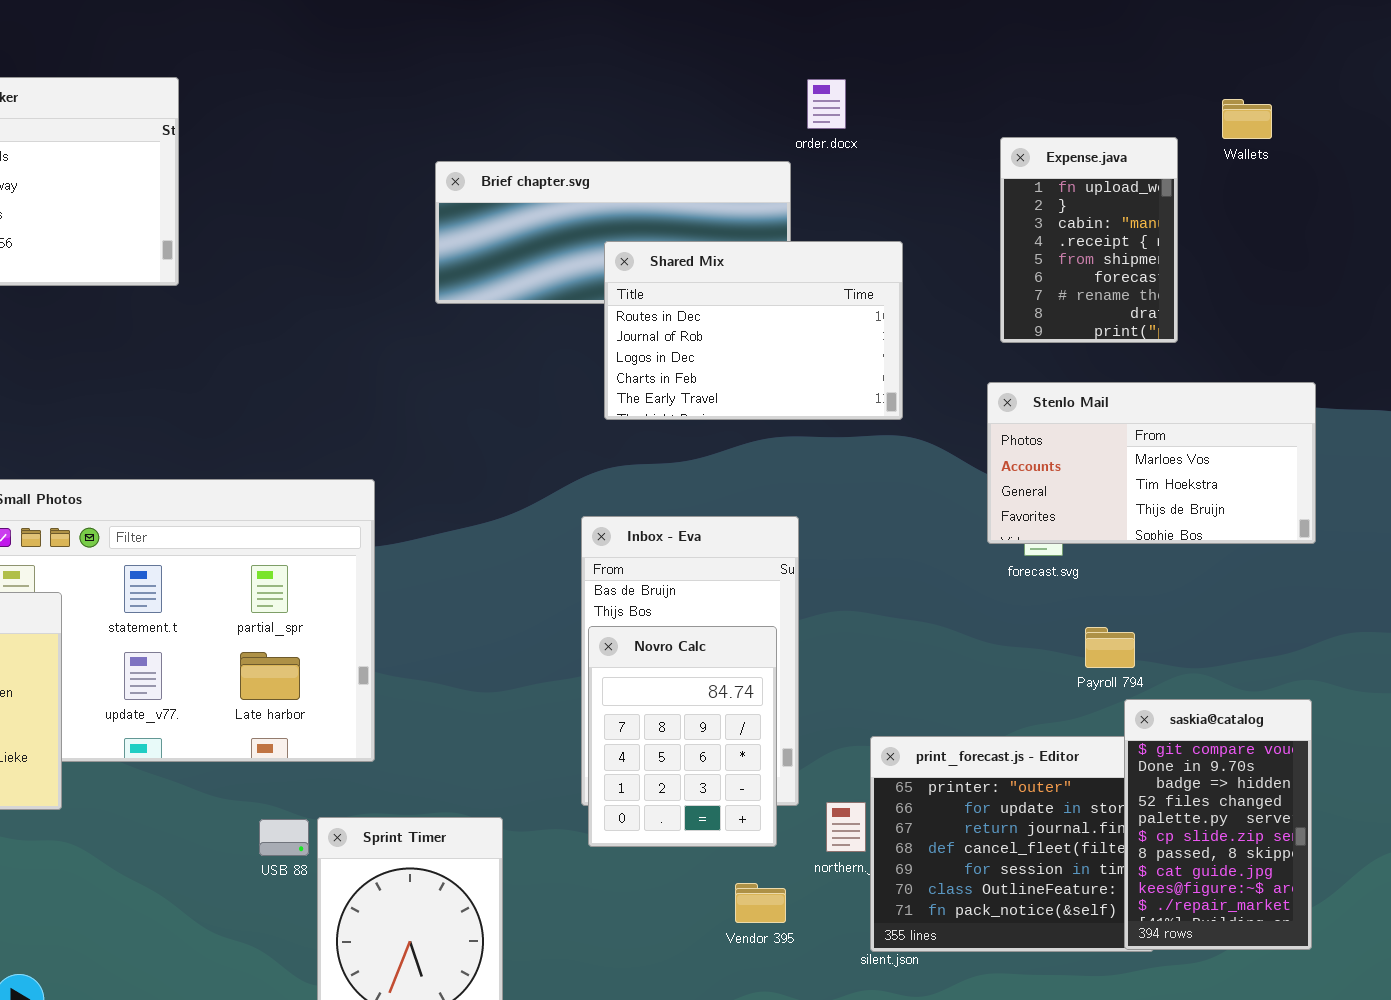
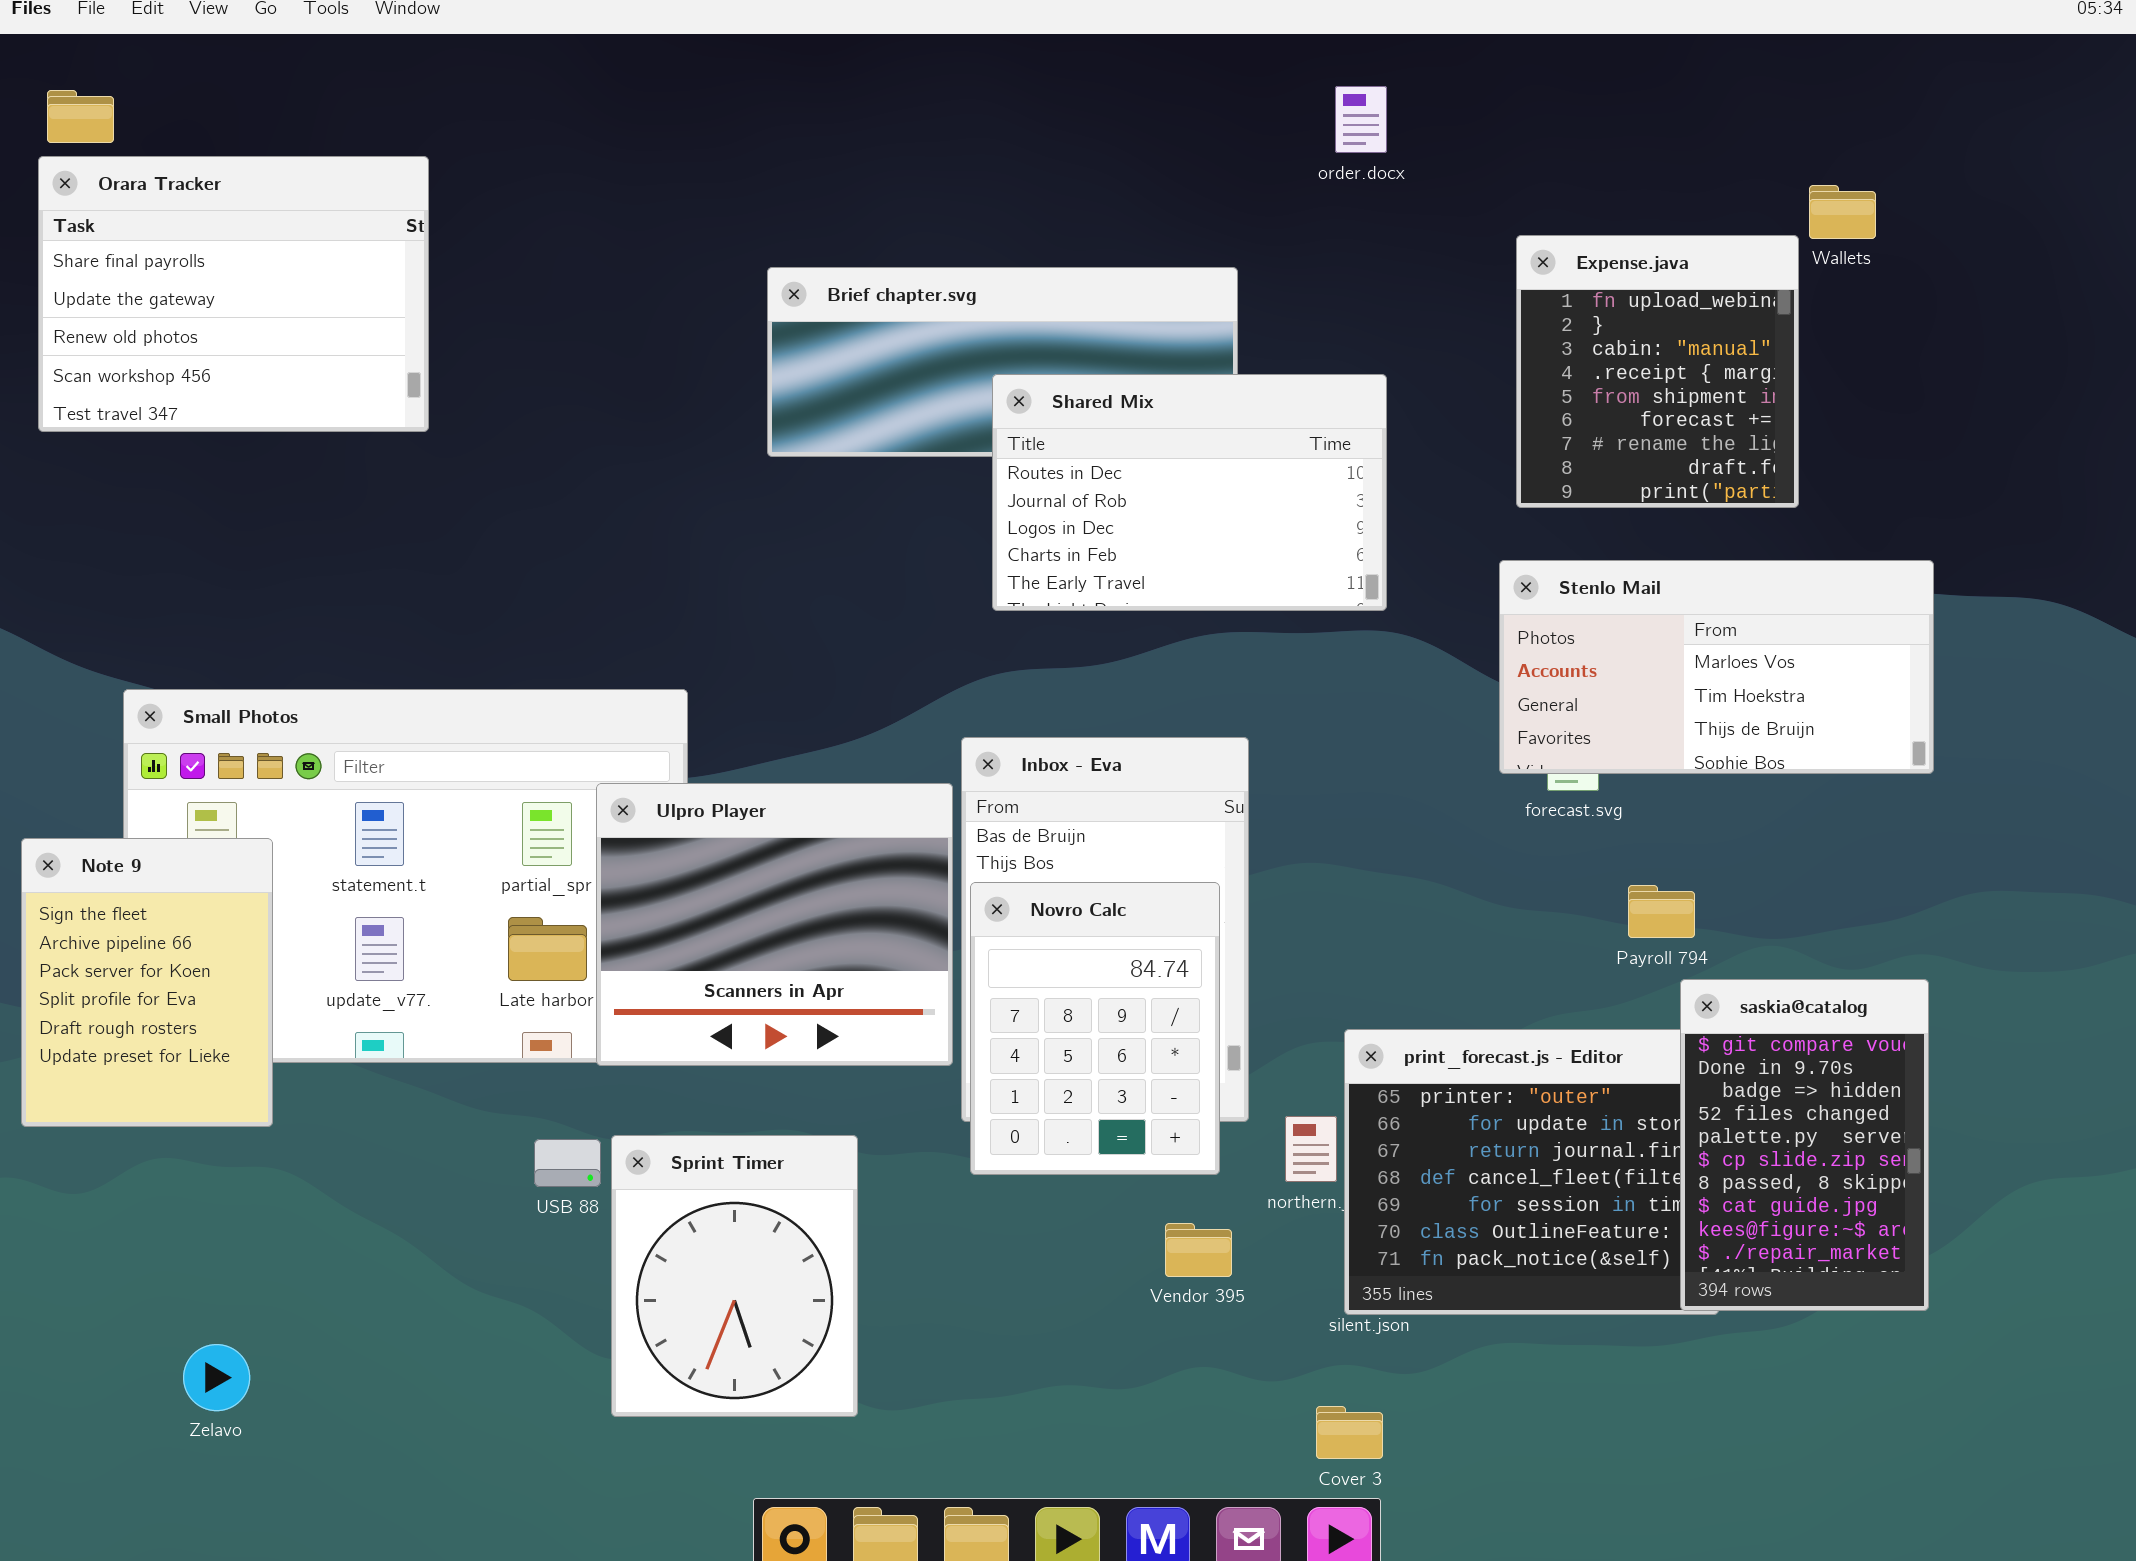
order.docx: [807,79,846,129] -> [1335,86,1387,153], moved
Expense.java: [1000,137,1178,343] -> [1516,235,1799,508], resized
Ulpro Player: none -> [596,783,953,1066], opened

